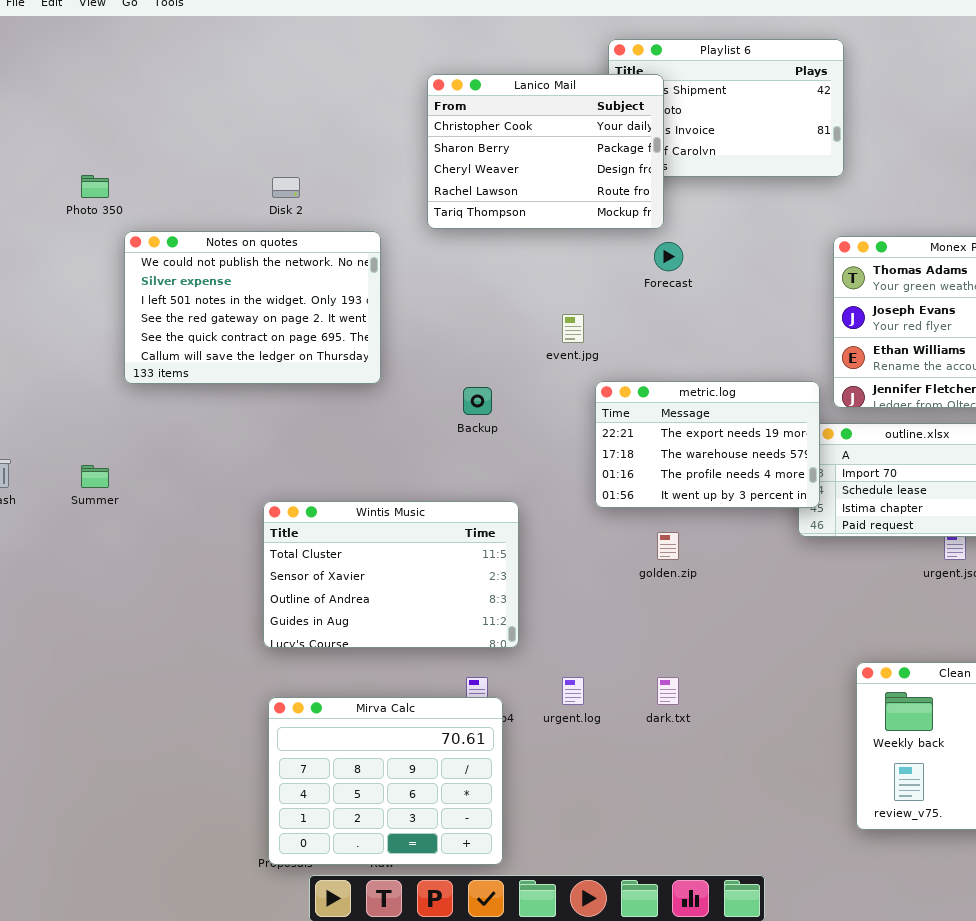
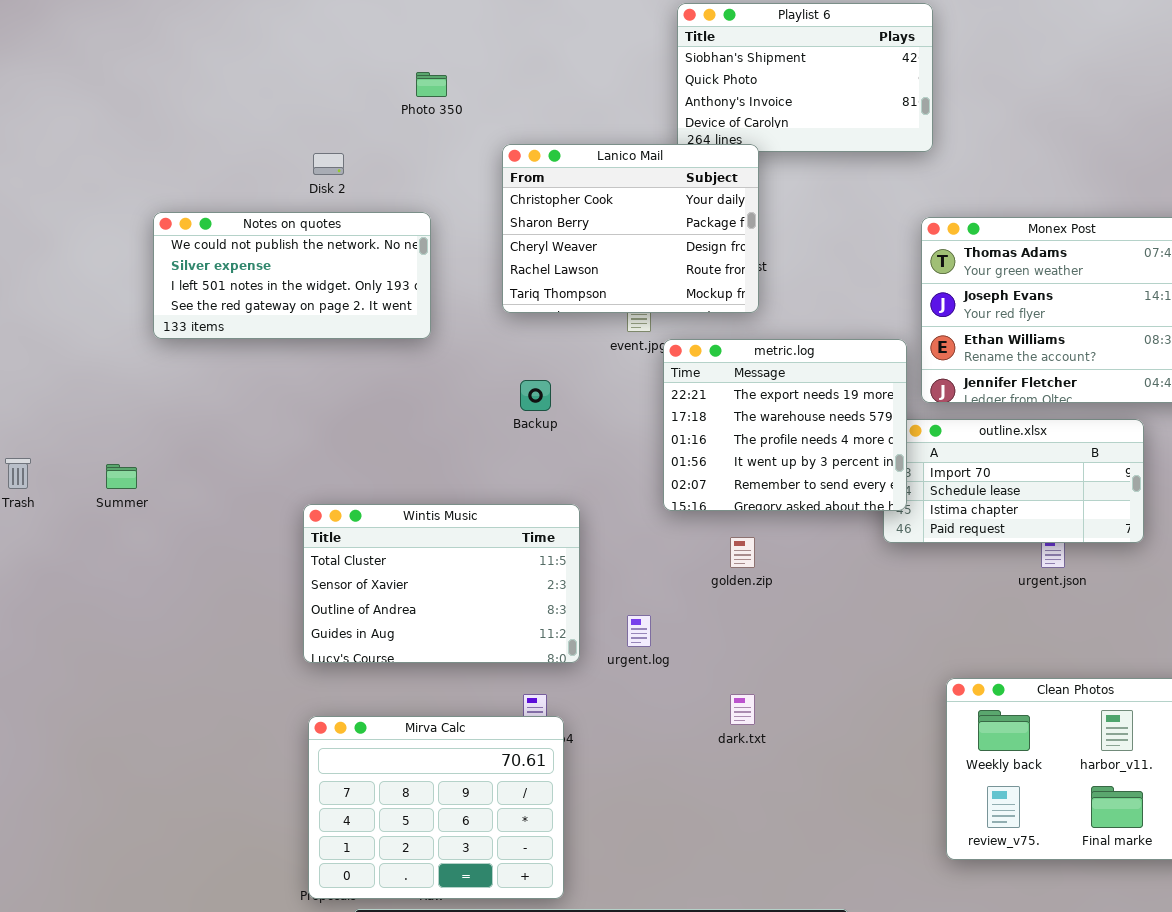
Lanico Mail: [427,74,664,229] -> [502,144,759,313], moved
Photo 350: [81,175,109,198] -> [416,72,447,97], moved
Notes on quotes: [124,231,381,384] -> [153,212,431,339], resized
metric.log: [595,381,820,508] -> [663,339,907,511], resized
urgent.log: [562,677,584,705] -> [627,615,651,647], moved

